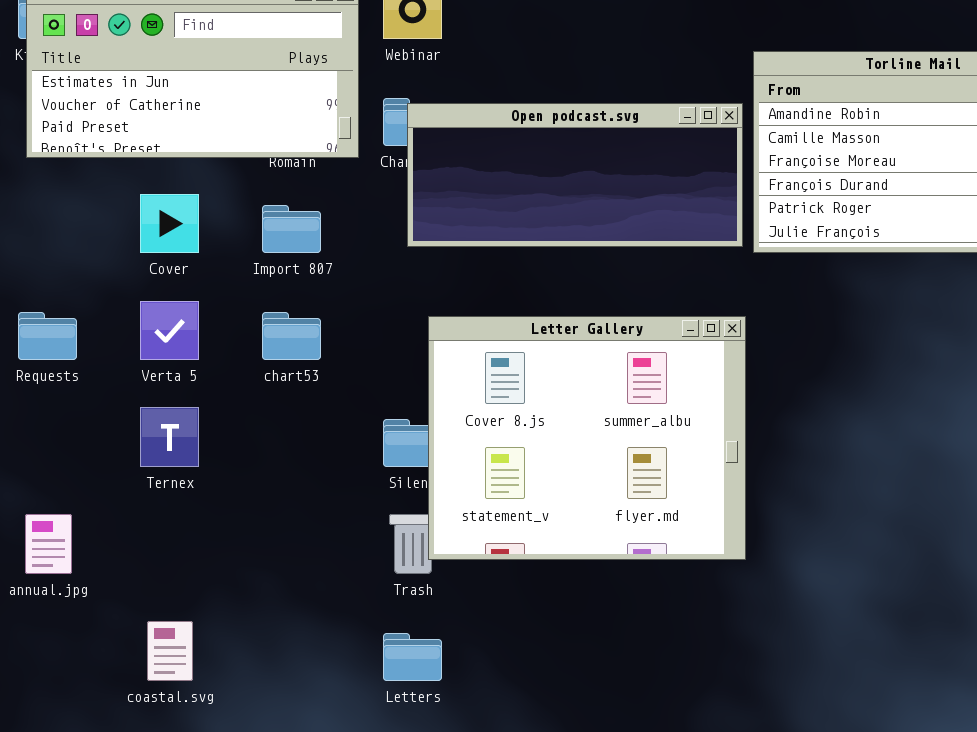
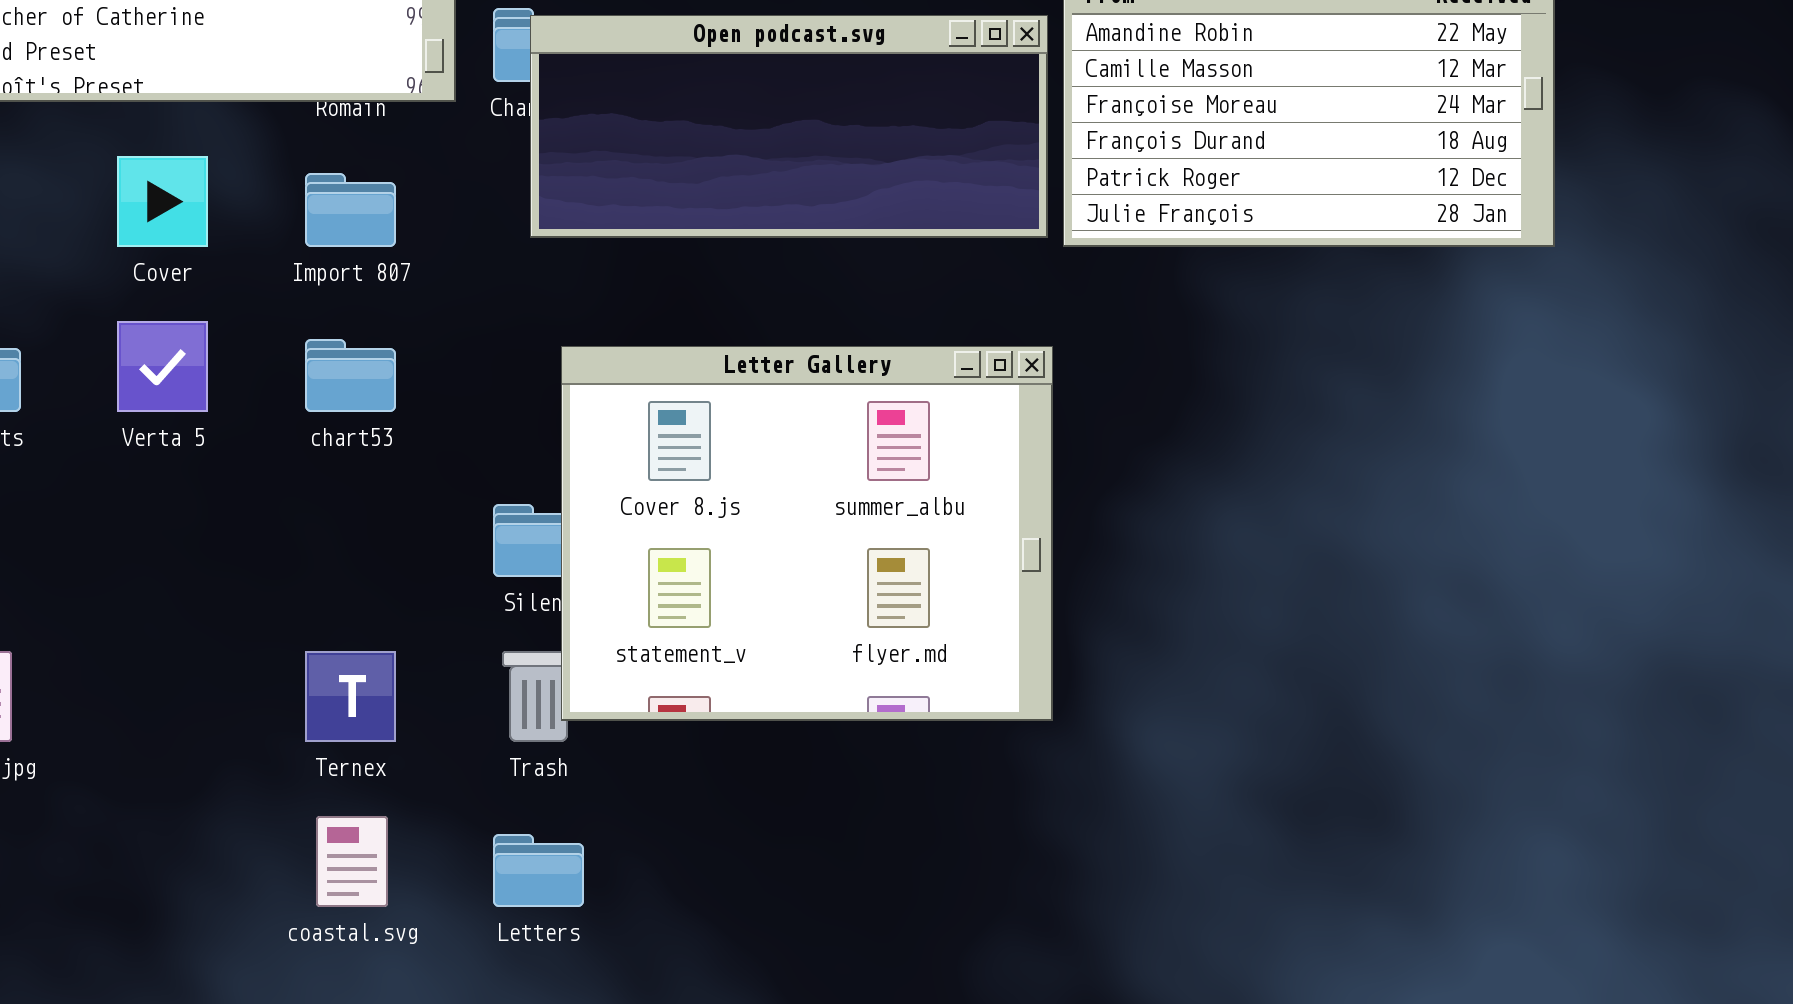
Ternex: [140,407,199,467] -> [305,651,396,742], moved
coastal.svg: [147,621,193,681] -> [316,816,388,907], moved

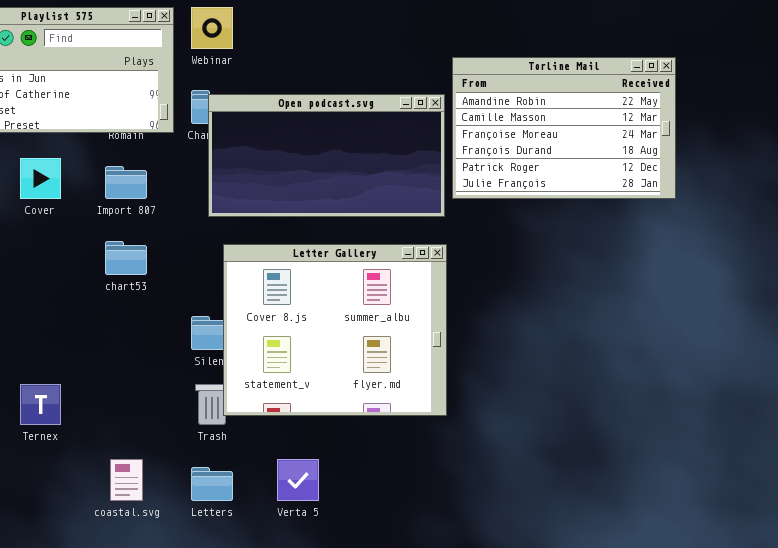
Open podcast.svg: [530,15,1048,238] -> [208,94,445,217], resized
Verta 5: [117,321,208,412] -> [277,459,319,501], moved
Ternex: [305,651,396,742] -> [20,384,61,425], moved

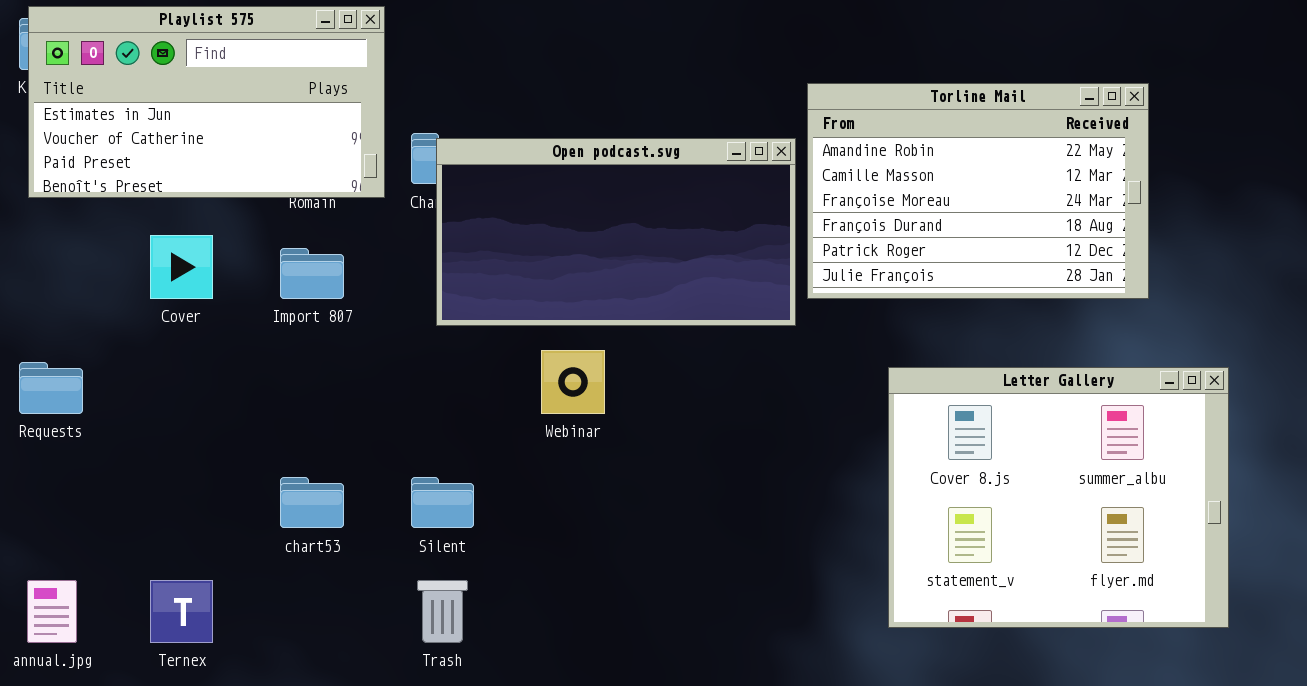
Webinar: [191,7,233,49] -> [541,350,605,414], moved
chart53: [105,241,147,275] -> [280,477,344,528], moved
Letter Gallery: [223,244,447,416] -> [888,367,1229,628], moved

